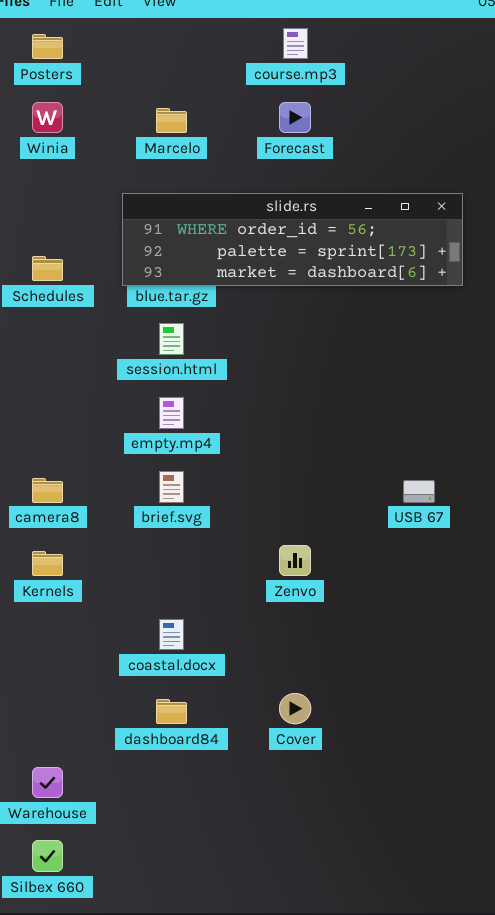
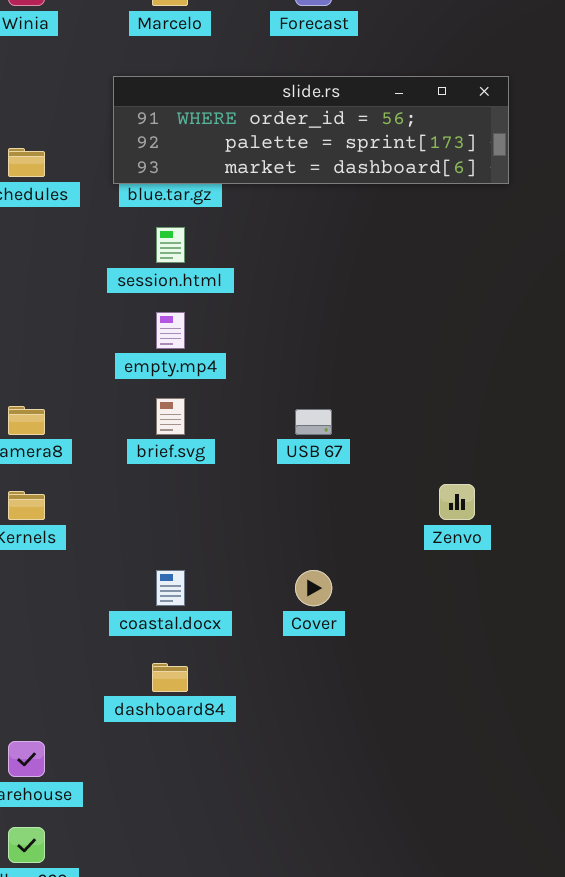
USB 67: [403,480,435,503] -> [295,409,332,435], moved
Zenvo: [279,545,311,576] -> [439,484,475,520], moved
Cover: [279,693,311,724] -> [295,570,332,606], moved

